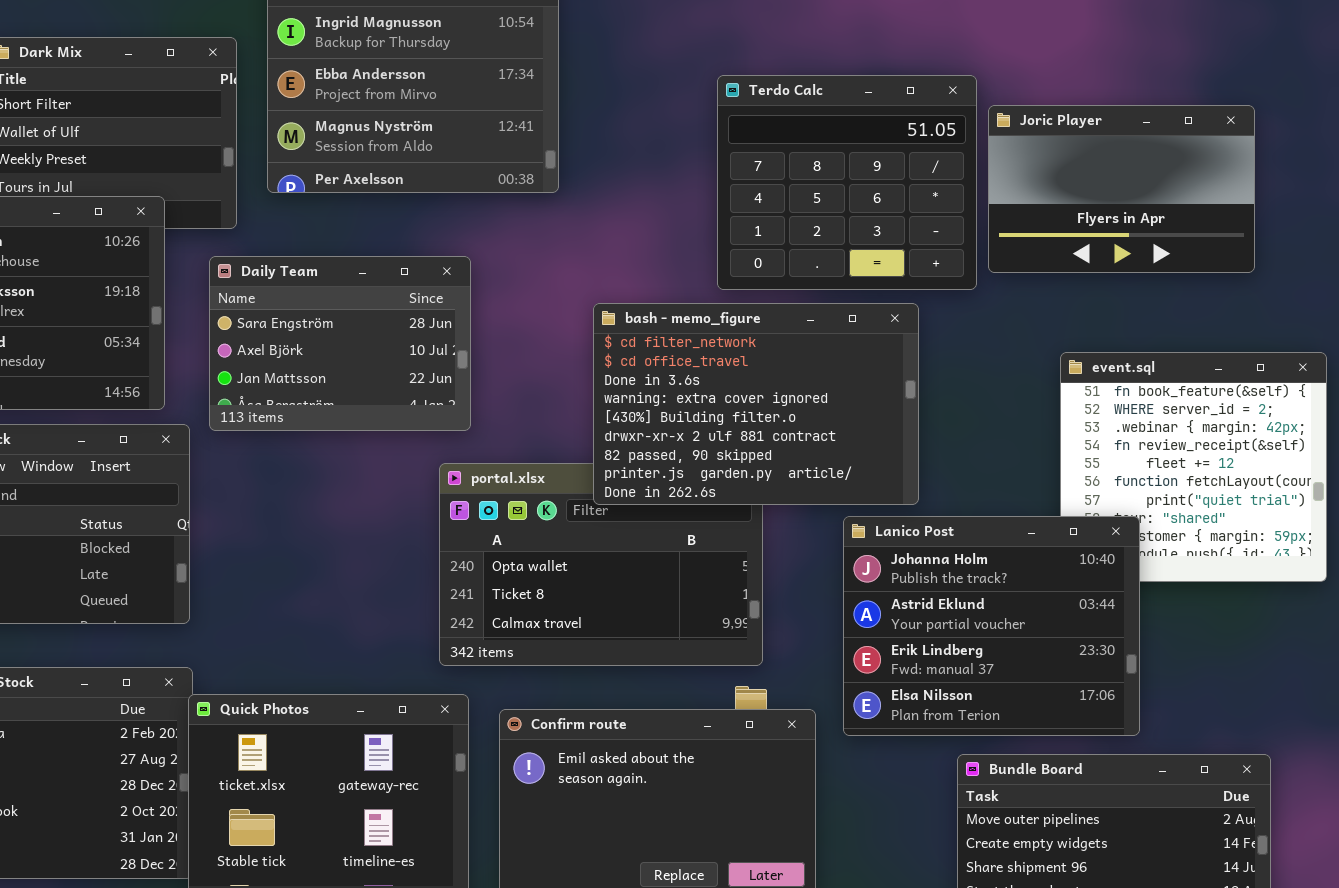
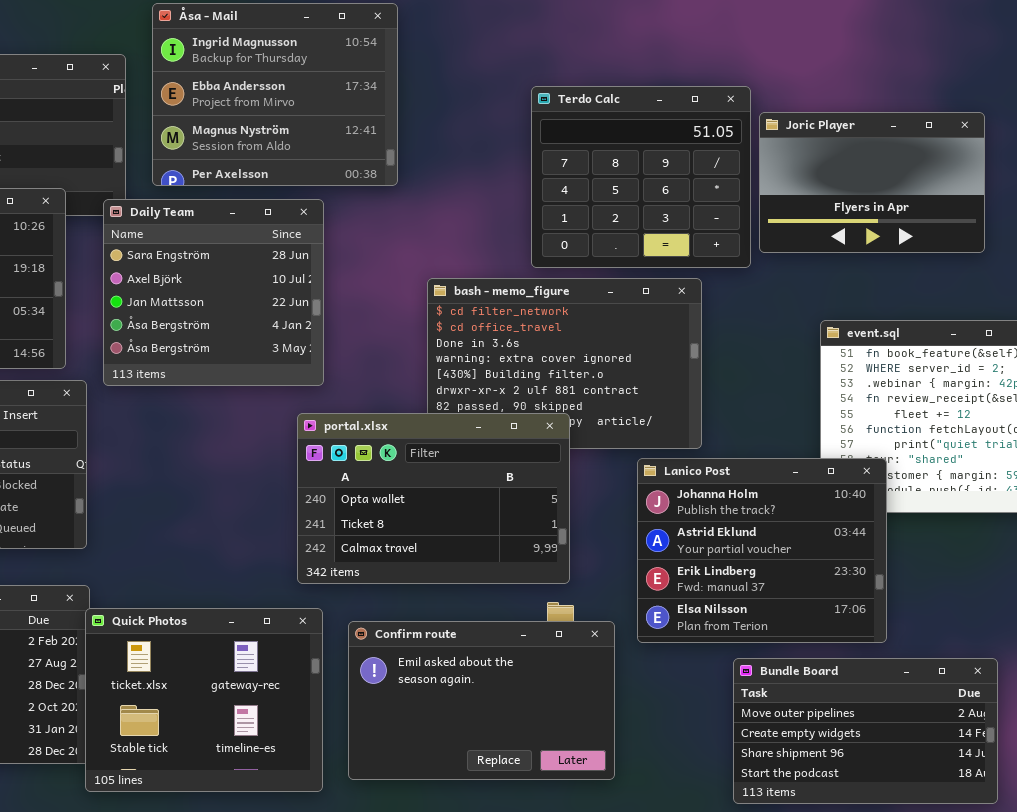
Daily Team: [209,256,471,431] -> [103,199,324,386], resized
portal.xlsx: [439,463,763,666] -> [297,413,570,584], raised

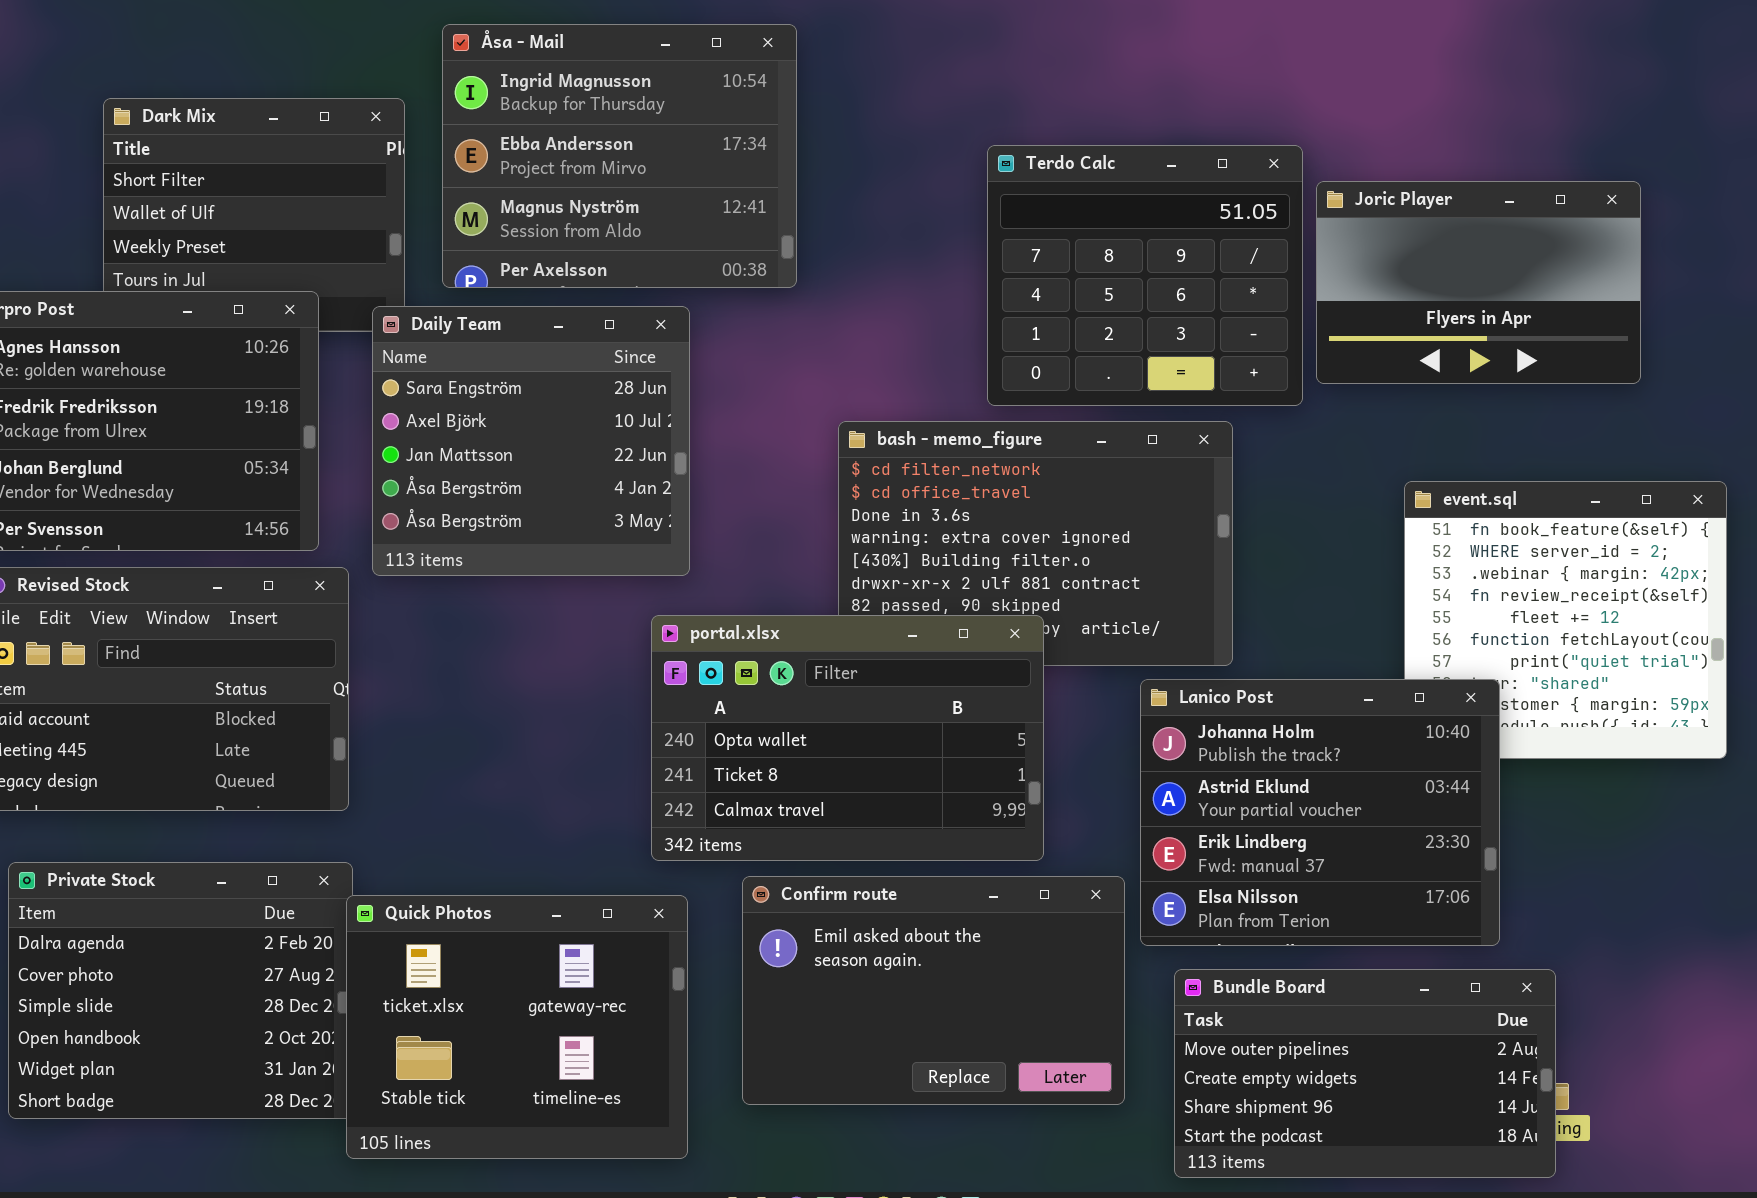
Confirm route: [348,621,615,780] -> [742,876,1125,1105], moved
Bundle Board: [733,658,998,804] -> [1174,969,1556,1178], moved

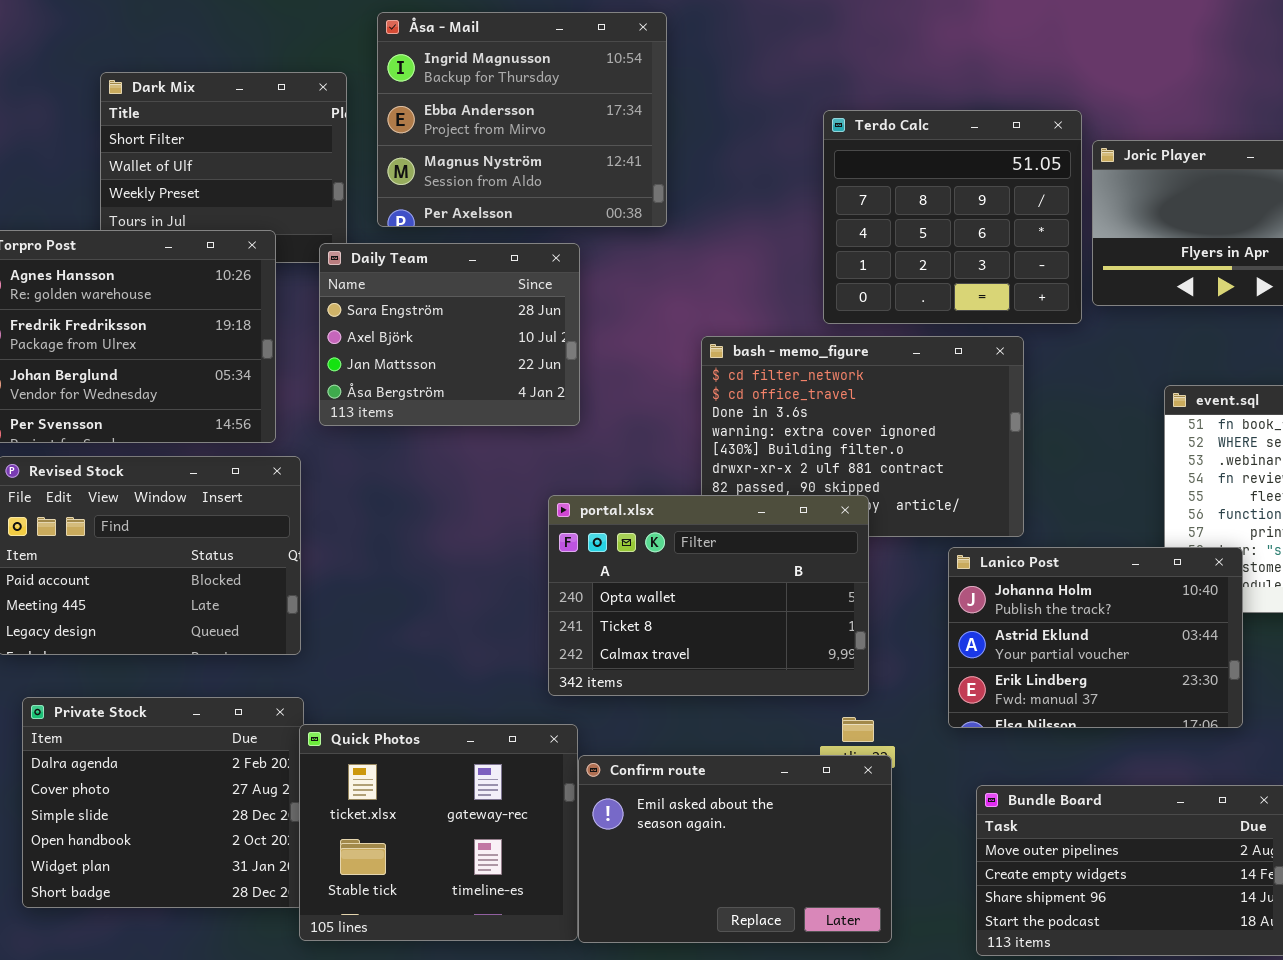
Daily Team: [372,306,690,576] -> [319,243,580,426], resized
Lanico Post: [1140,679,1500,946] -> [948,547,1243,728], resized
Confirm route: [742,876,1125,1105] -> [578,755,892,943], moved

